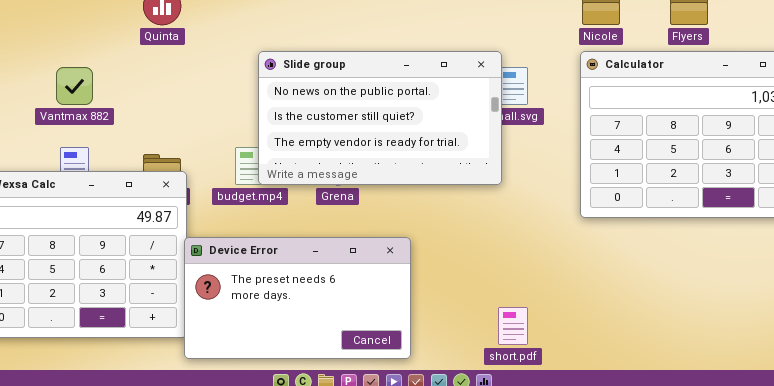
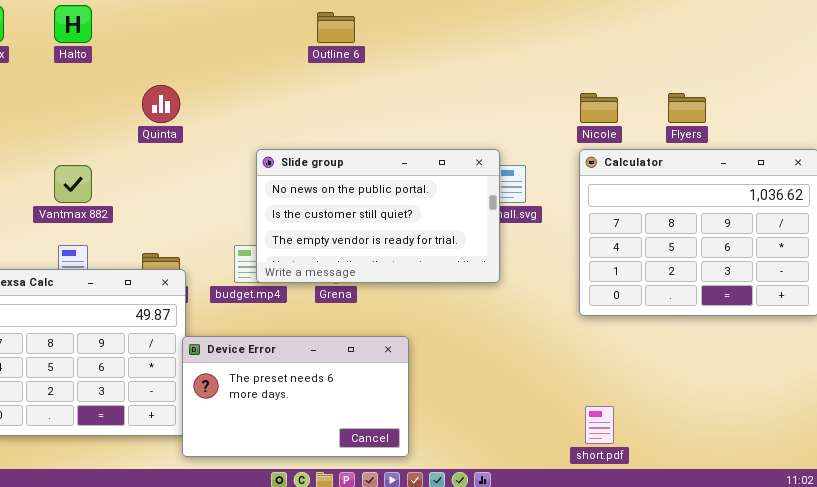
short.pdf: [498,307,528,345] -> [585,406,614,444], moved

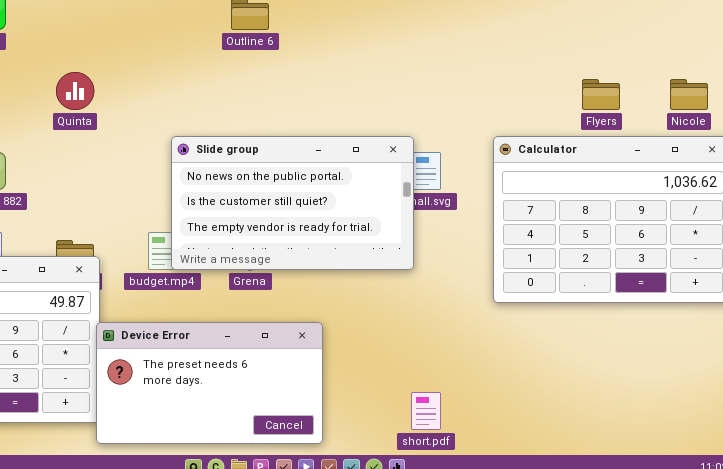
Nicole: [580,93,618,123] -> [670,79,708,110], moved
short.pdf: [585,406,614,444] -> [411,392,441,430], moved

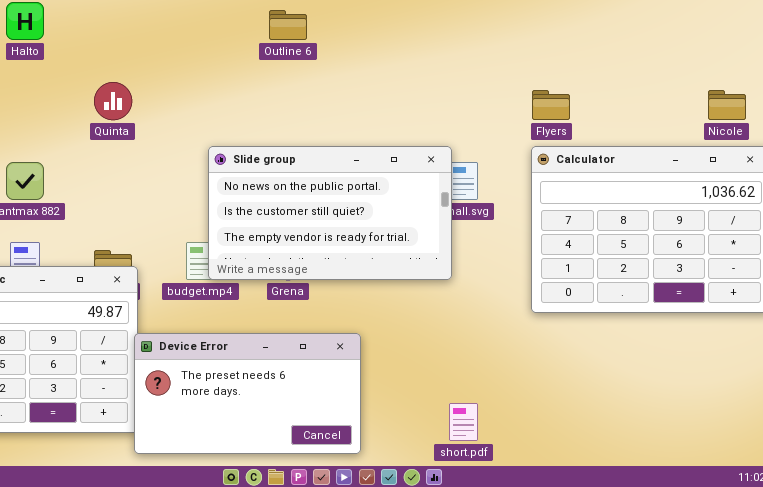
Flyers: [582,79,620,110] -> [532,90,570,120], moved

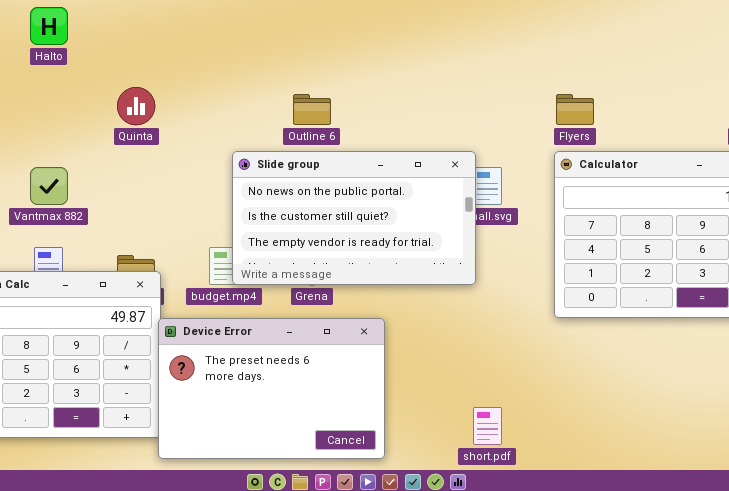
Outline 6: [269,10,307,40] -> [293,94,331,125], moved
Device Error: [134,333,361,454] -> [158,318,385,459], resized

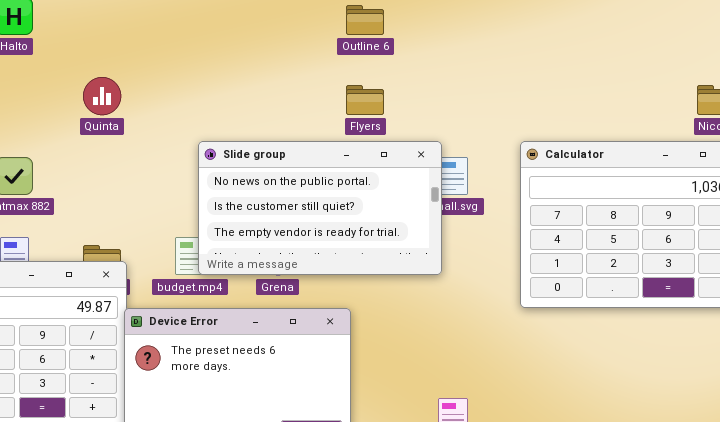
Outline 6: [293,94,331,125] -> [346,5,384,35], moved
Flyers: [556,94,594,125] -> [346,85,384,115], moved

